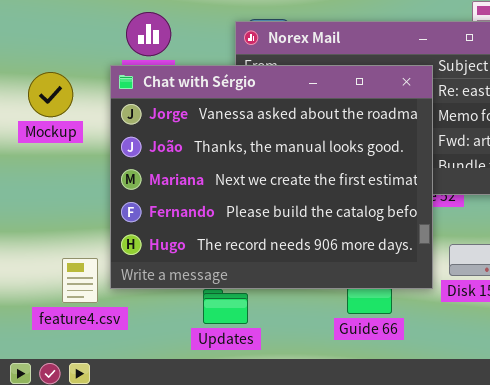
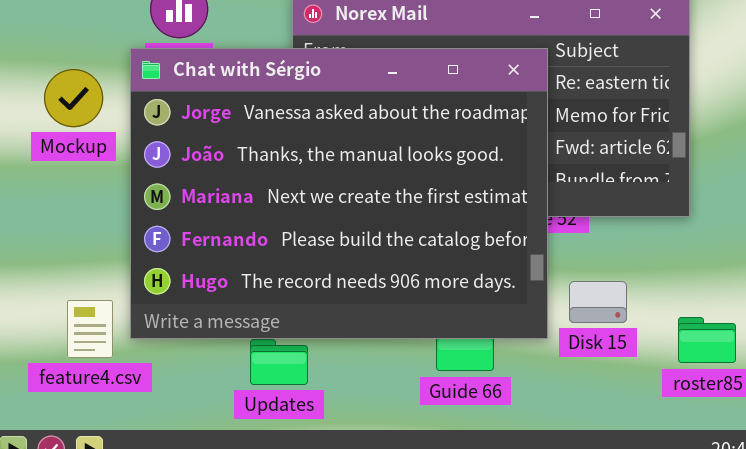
Mockup: [28,72,73,117] -> [44,69,103,127], moved

